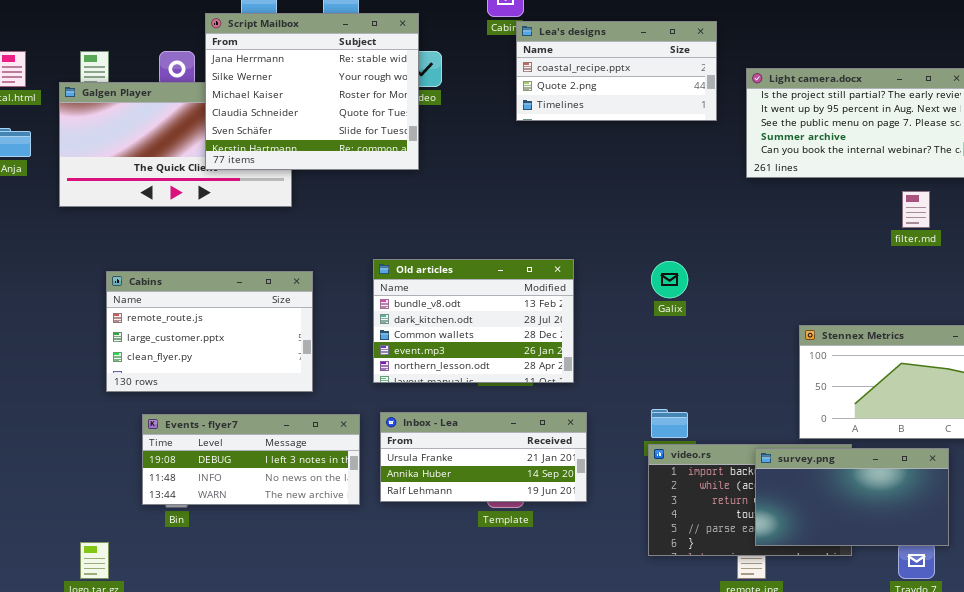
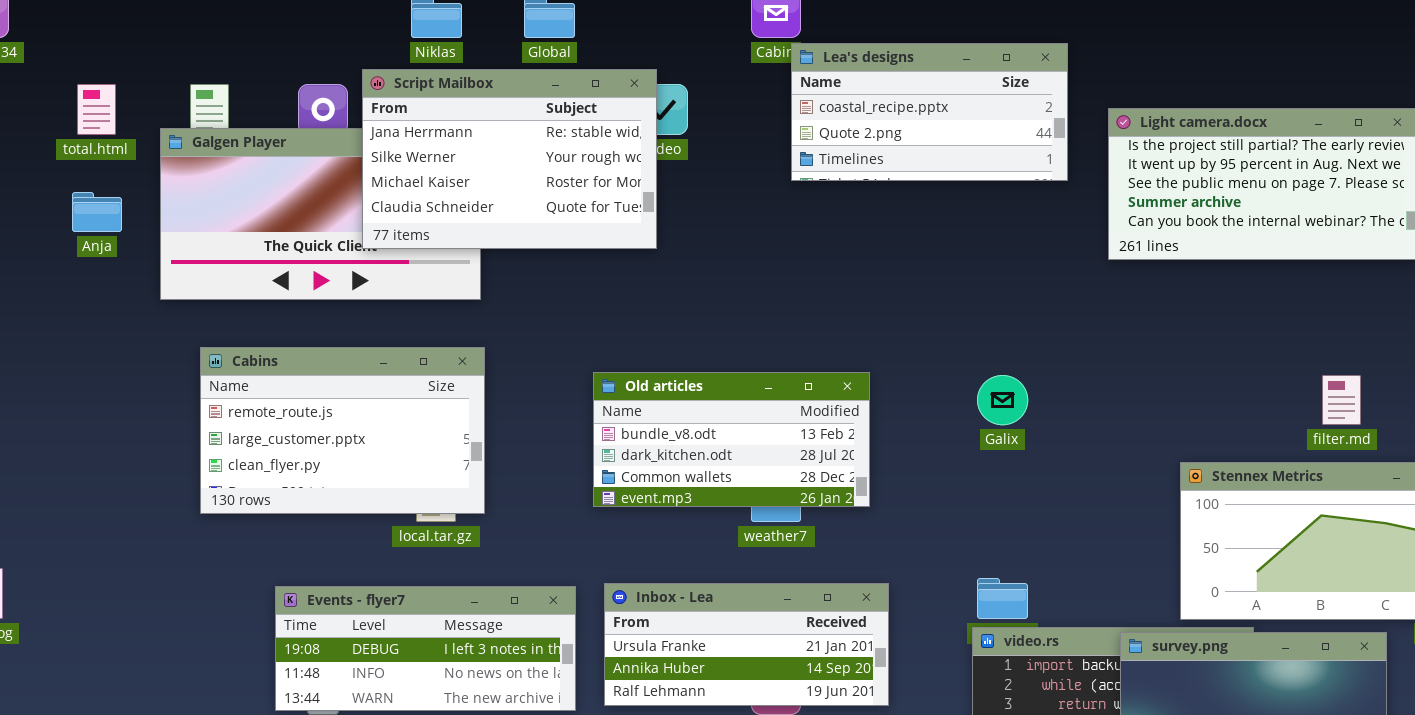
Script Mailbox: [205,13,419,170] -> [362,69,657,249], resized
filter.md: [902,191,930,228] -> [1322,375,1361,425], moved
Old articles: [373,259,574,383] -> [593,372,870,507], resized
Cabins: [106,271,313,392] -> [200,347,485,514], moved

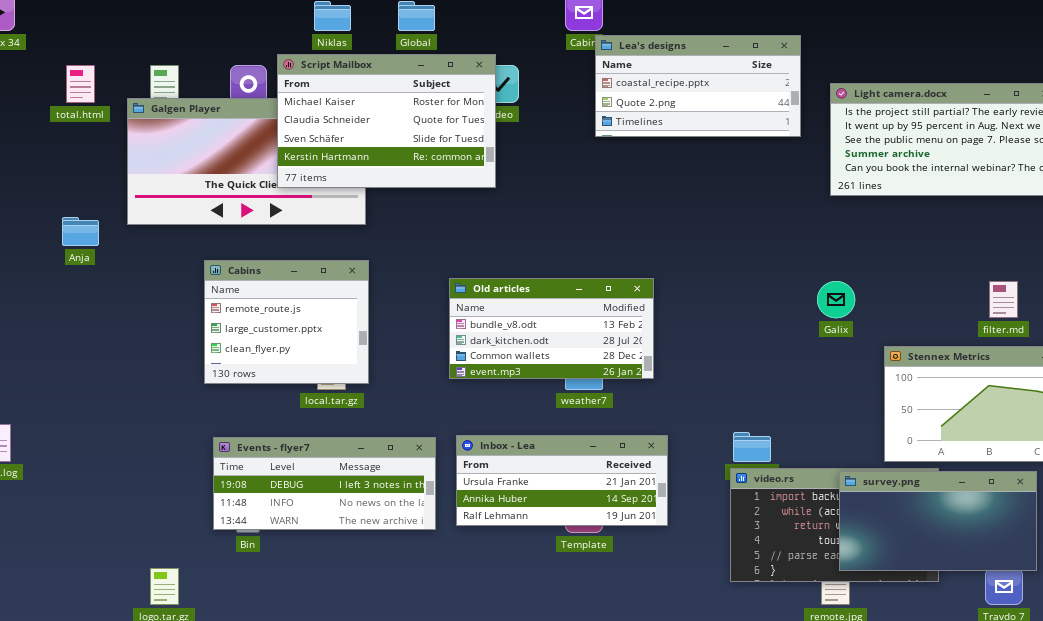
Script Mailbox: [362,69,657,249] -> [277,54,496,188], scrolled down 2 rows
Anja: [72,192,122,232] -> [62,217,99,246], moved
Cabins: [200,347,485,514] -> [204,260,369,384], resized
Galix: [977,375,1028,425] -> [817,281,855,318], moved

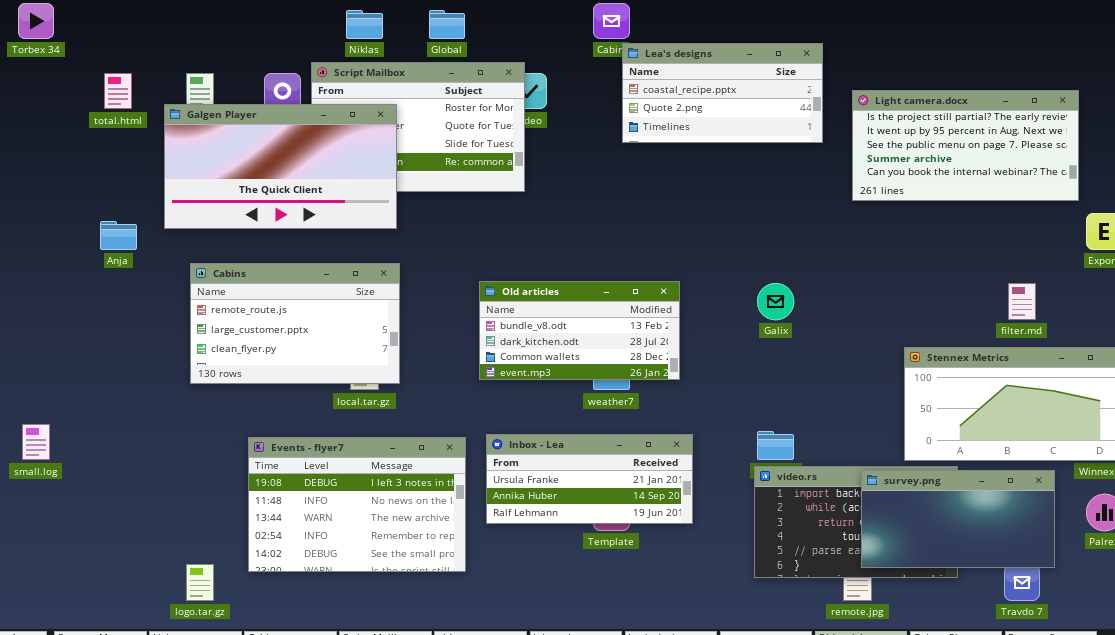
Galgen Player: [127,98,366,225] -> [164,104,397,229], raised
Cabins: [204,260,369,384] -> [190,263,400,384], resized
Galix: [817,281,855,318] -> [757,283,794,320], moved
Events - flyer7: [213,437,436,530] -> [248,437,466,572], resized

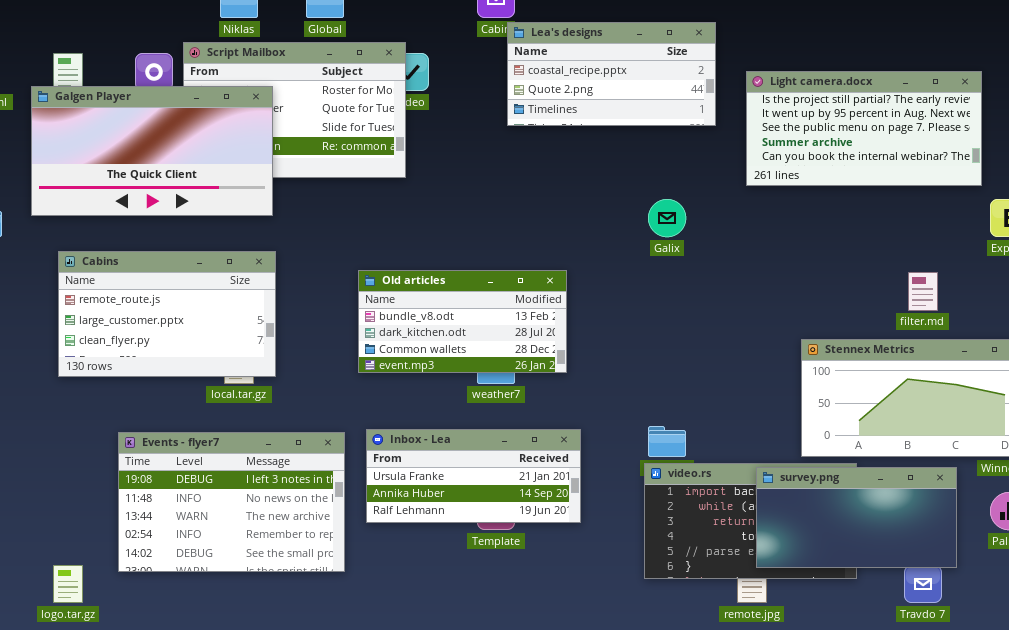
Galix: [757,283,794,320] -> [648,199,686,237], moved

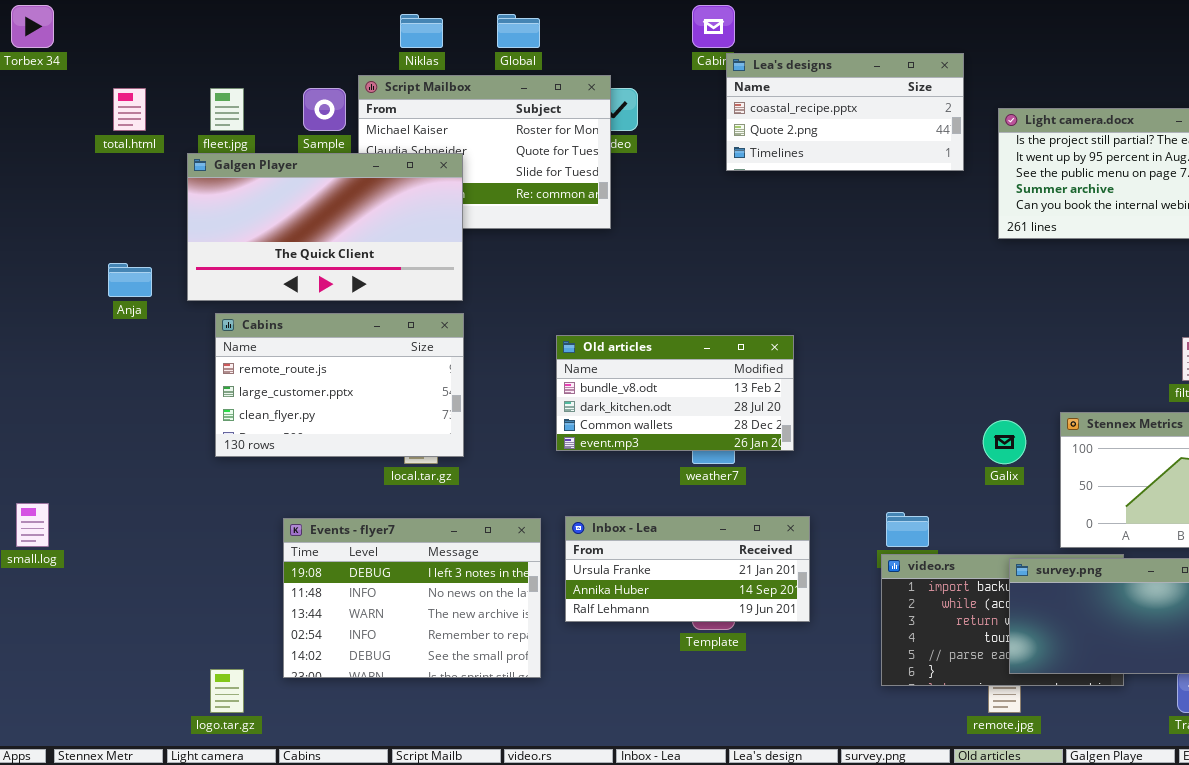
Galgen Player: [31,86,273,216] -> [187,153,463,301], moved
Galix: [648,199,686,237] -> [983,420,1026,464], moved

